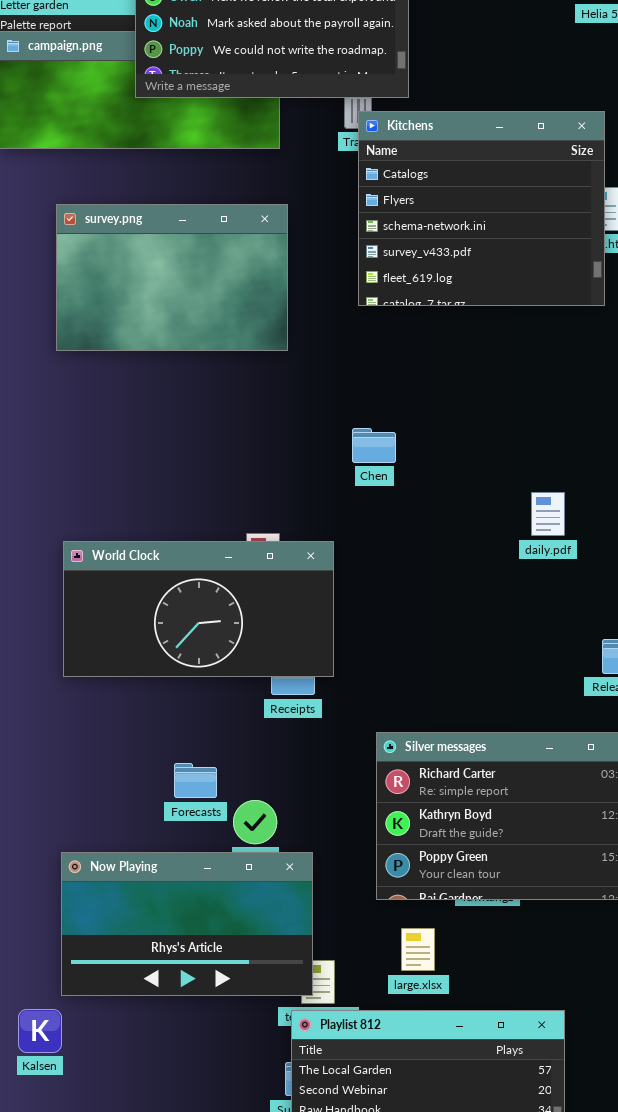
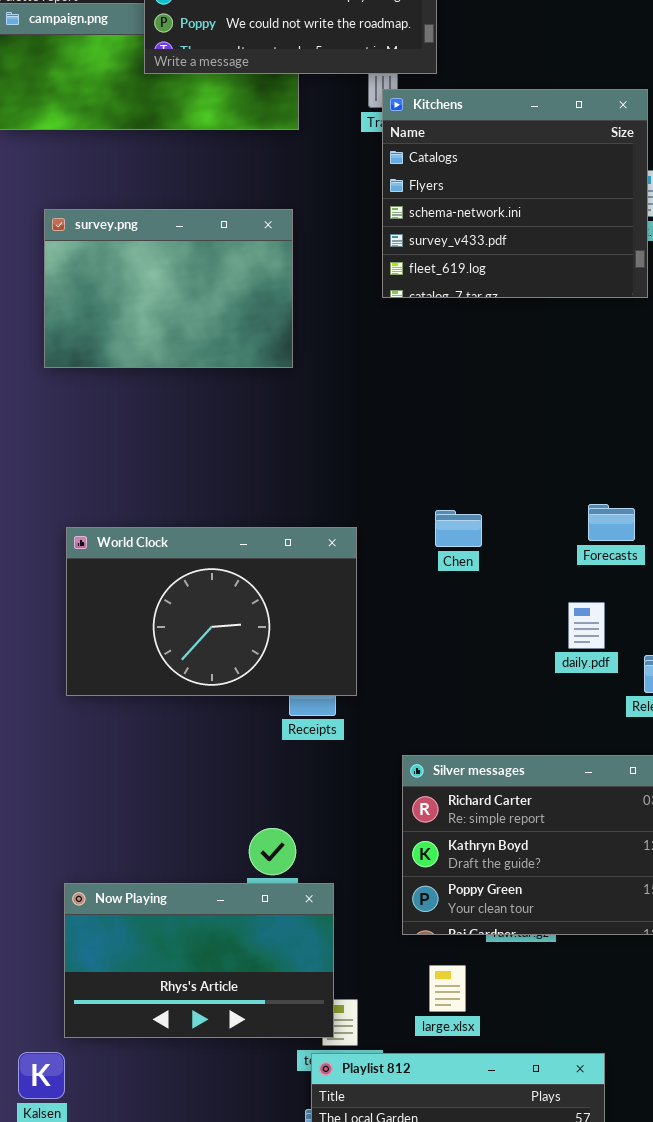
survey.png: [56,204,288,351] -> [44,209,293,368], moved
Chen: [352,428,396,463] -> [435,510,482,547], moved
daily.pdf: [531,492,565,536] -> [568,602,605,649], moved
World Clock: [63,541,334,677] -> [66,527,357,696], resized
Forecasts: [174,763,217,798] -> [588,504,635,541], moved

